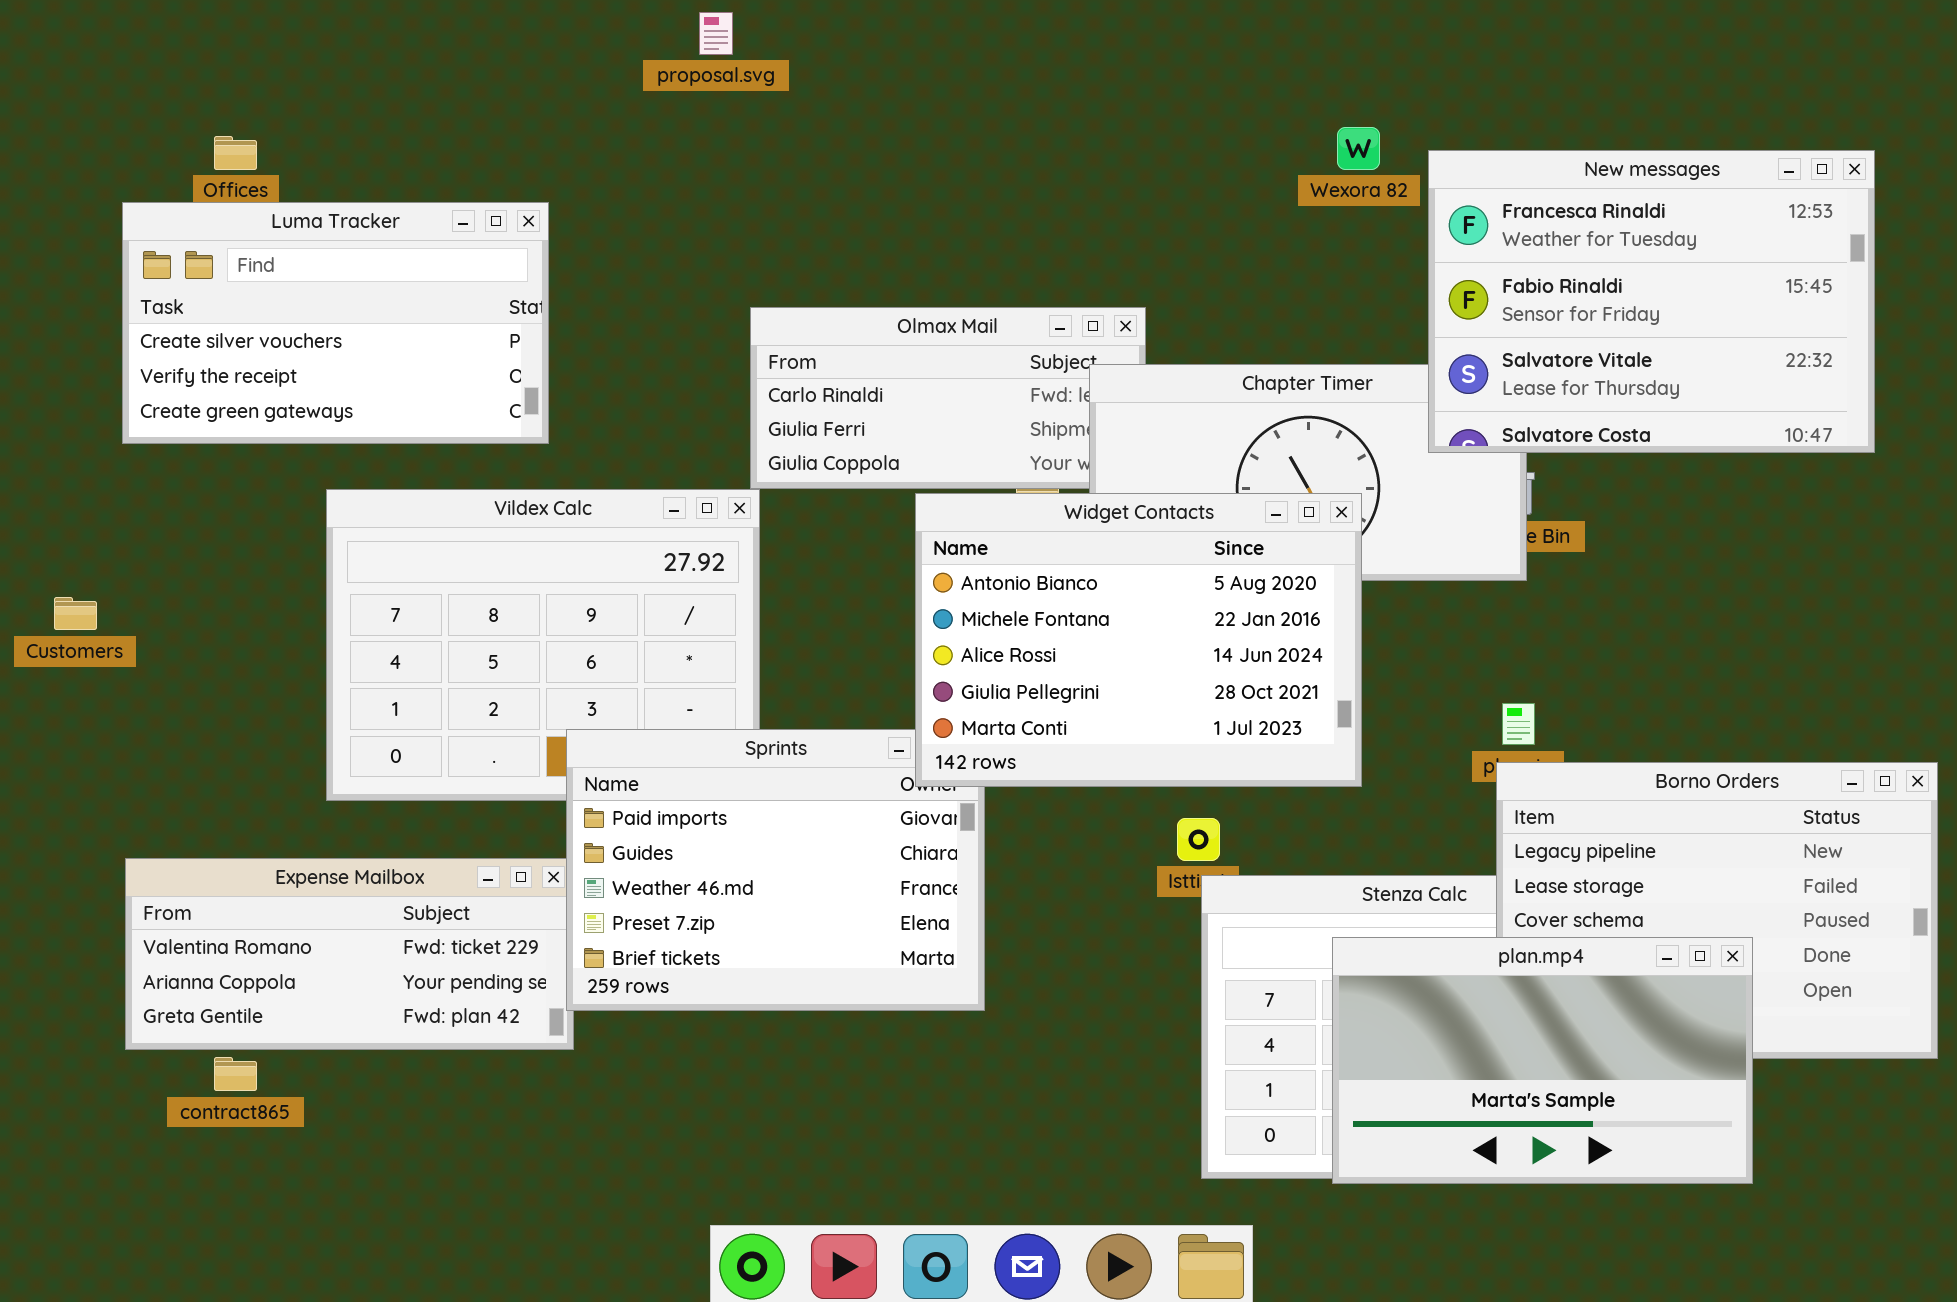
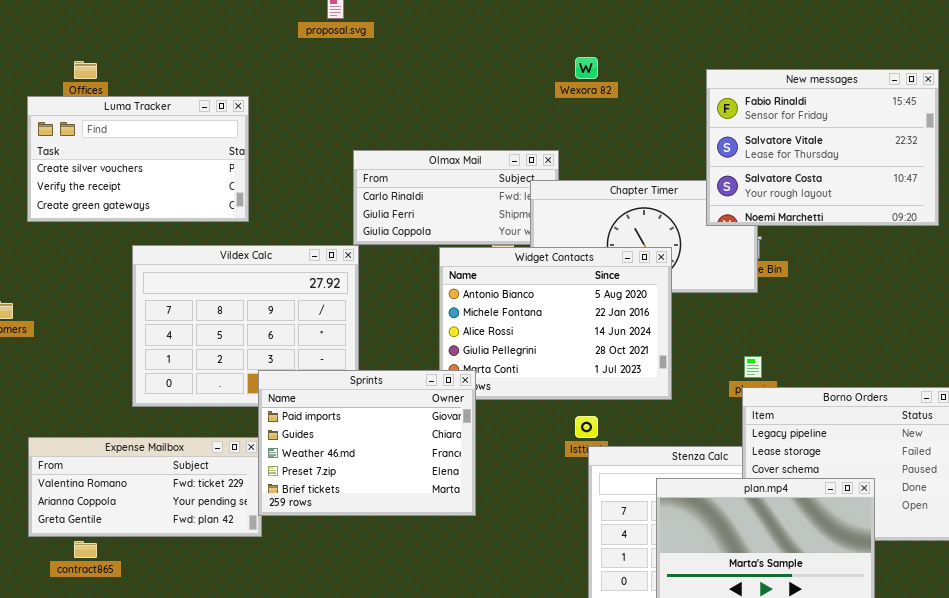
Wexora 82: [1337,127,1380,170] -> [575,57,598,79], moved
New messages: [1428,150,1875,453] -> [706,69,939,226], scrolled down 1 row
Sprints: [566,729,985,1011] -> [258,370,476,516], raised

